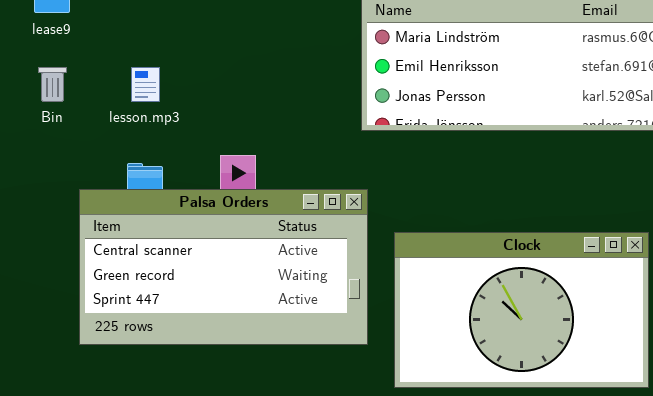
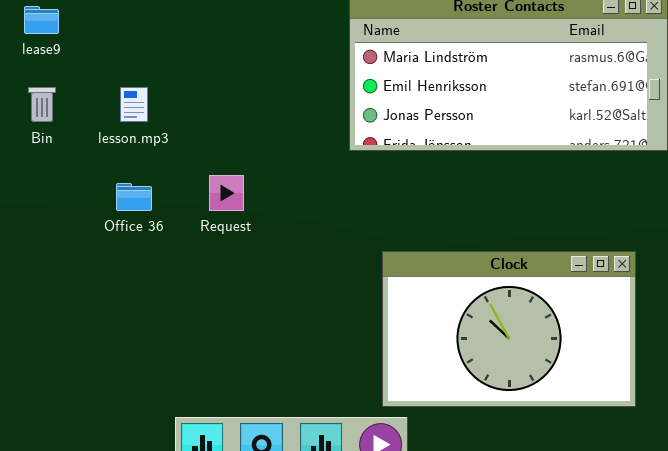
Palsa Orders: [79,189,368,345] -> none, closed

